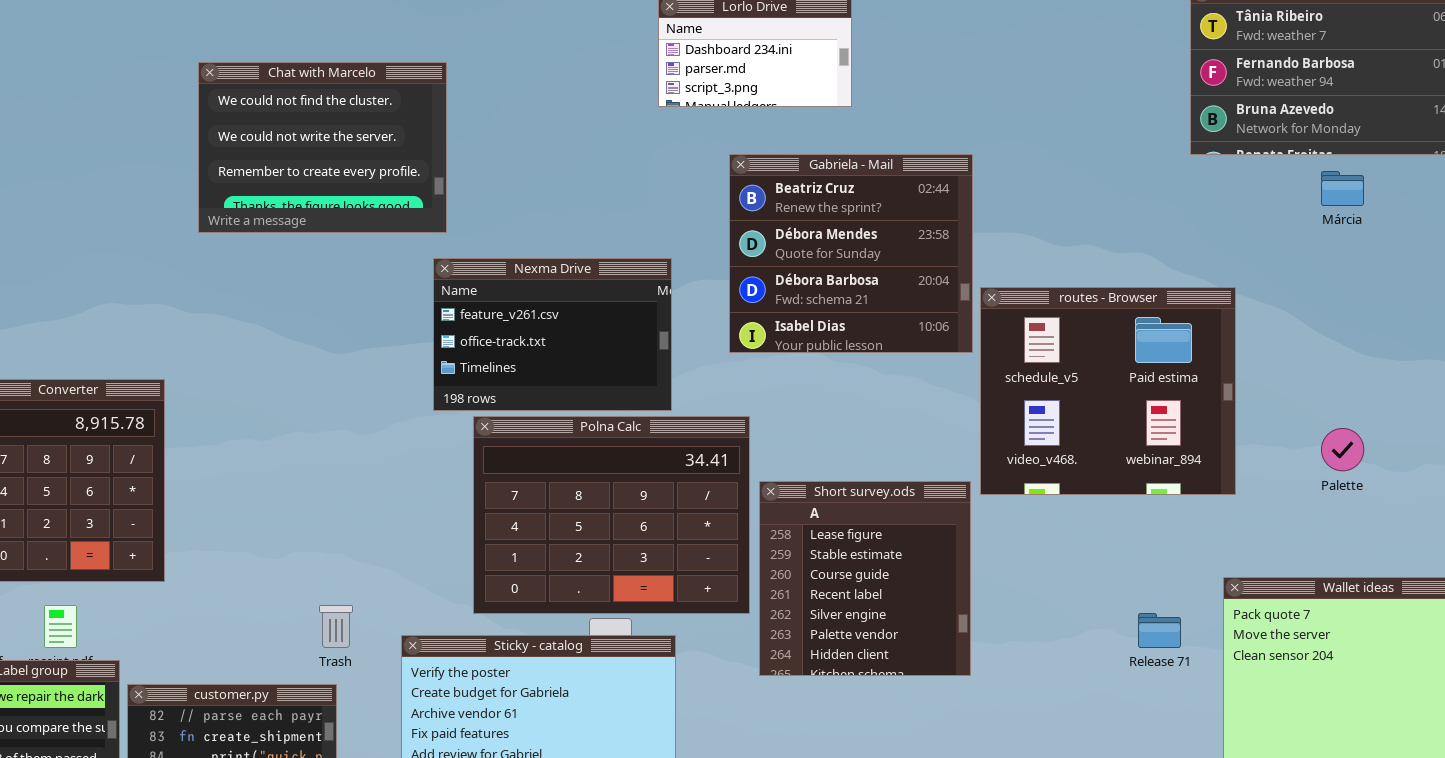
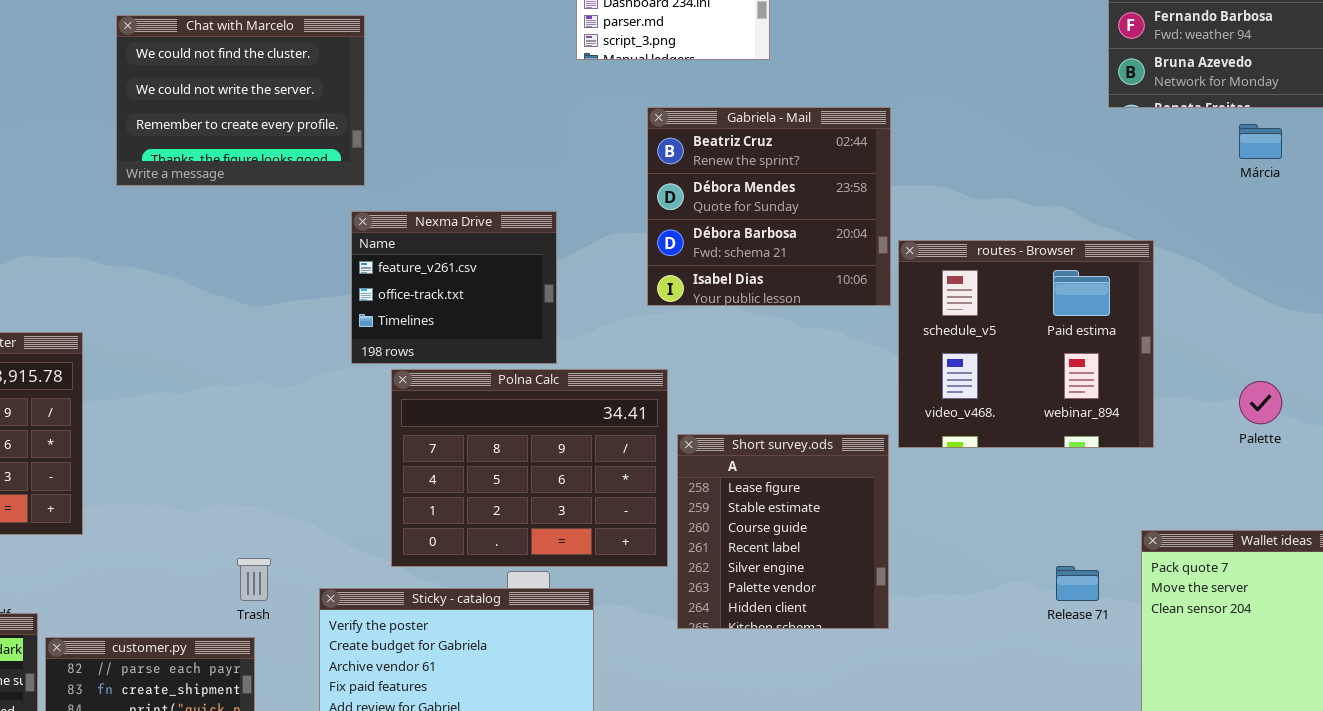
Nexma Drive: [433,258,672,411] -> [351,211,557,364], resized

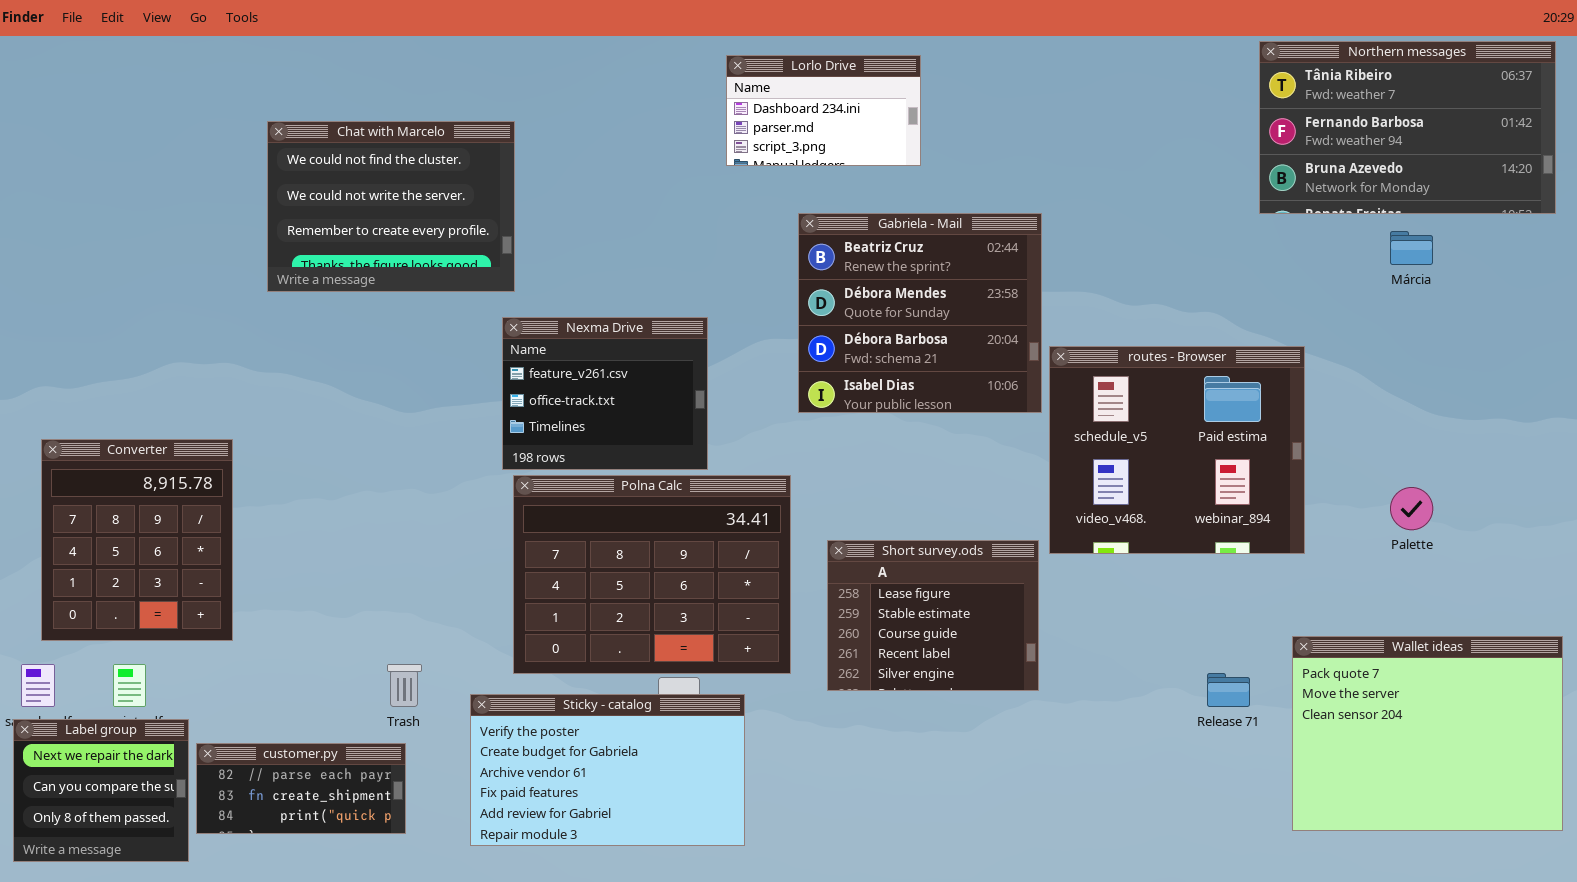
Polna Calc: [391,369,668,567] -> [513,475,791,674], moved
Short survey.ods: [677,434,889,629] -> [827,540,1039,691], resized

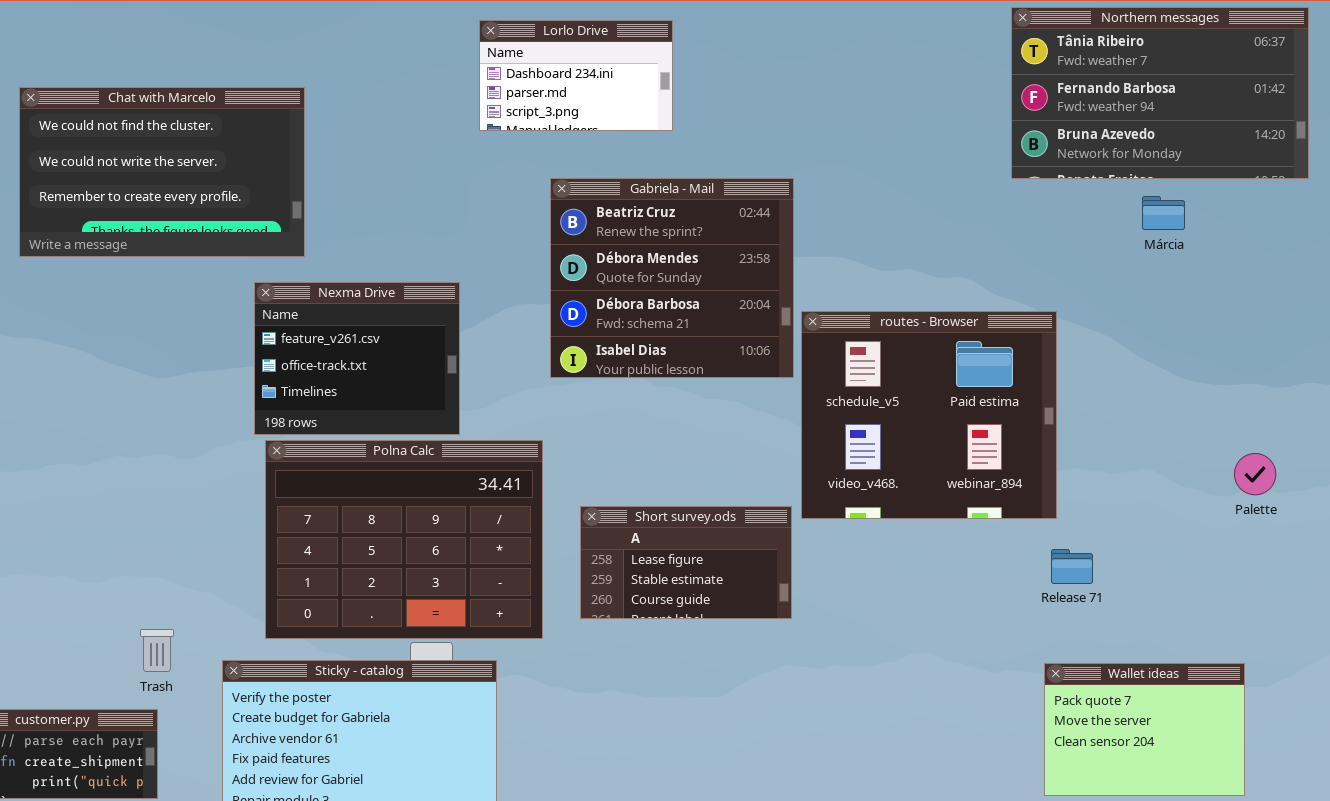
Chat with Marcelo: [267,121,515,292] -> [19,87,305,257], resized
Palette: [1390,487,1433,530] -> [1234,453,1276,495], moved
Short survey.ods: [827,540,1039,691] -> [580,506,792,619], resized
Wallet ideas: [1292,636,1563,831] -> [1044,663,1245,796], resized
Release 71: [1207,673,1250,707] -> [1051,549,1093,584], moved

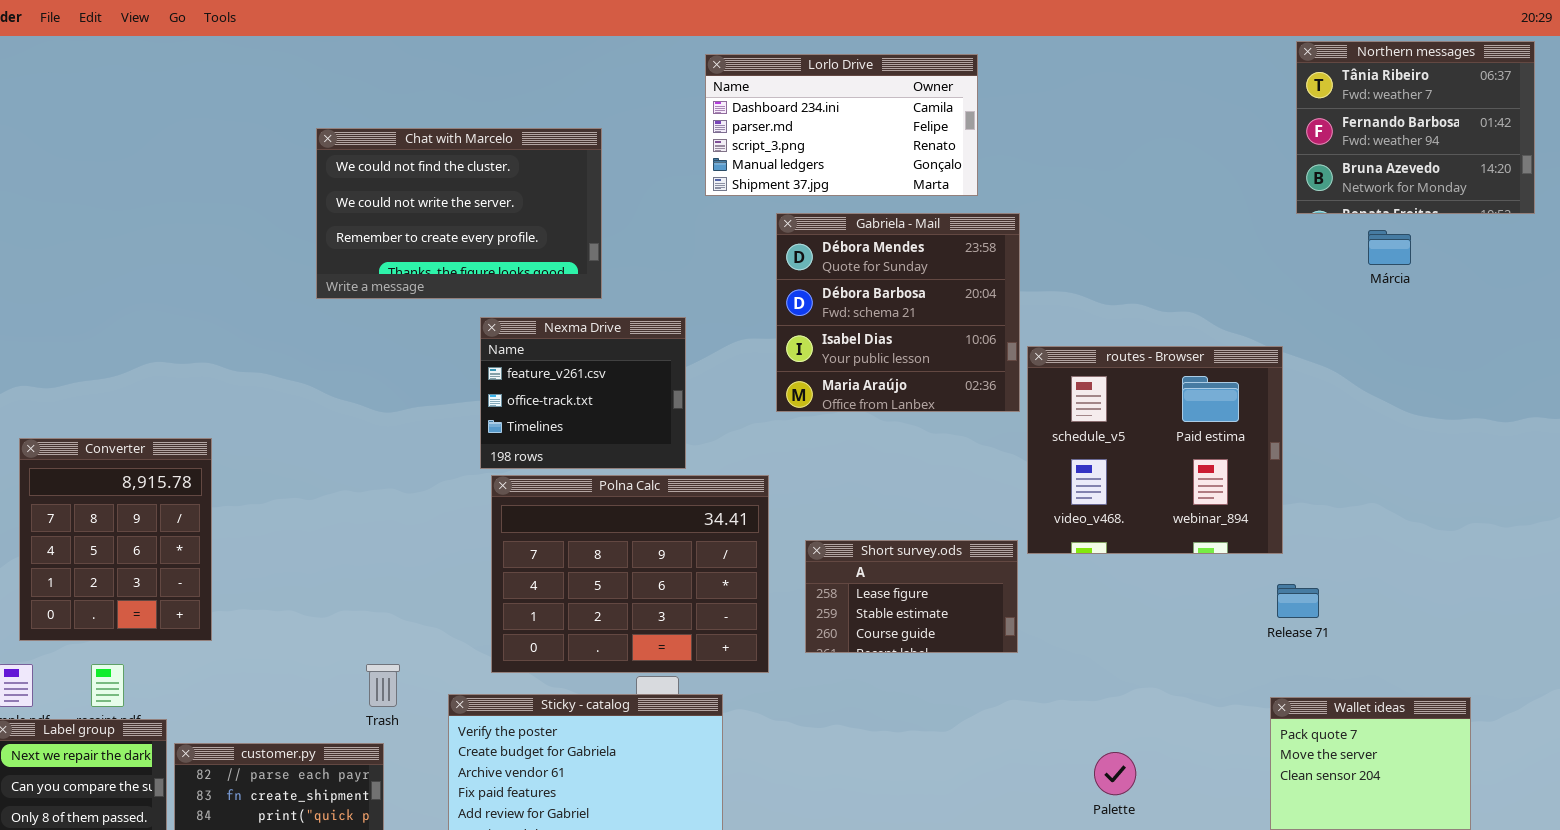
Northern messages: [1011,7,1309,179] -> [1296,41,1535,214], resized
Lorlo Drive: [479,20,673,131] -> [705,54,978,196], resized
Chat with Marcelo: [19,87,305,257] -> [316,128,602,299], moved
Gabriela - Mail: [550,178,794,378] -> [776,213,1020,412], scrolled down 1 row
Palette: [1234,453,1276,495] -> [1094,752,1136,795], moved

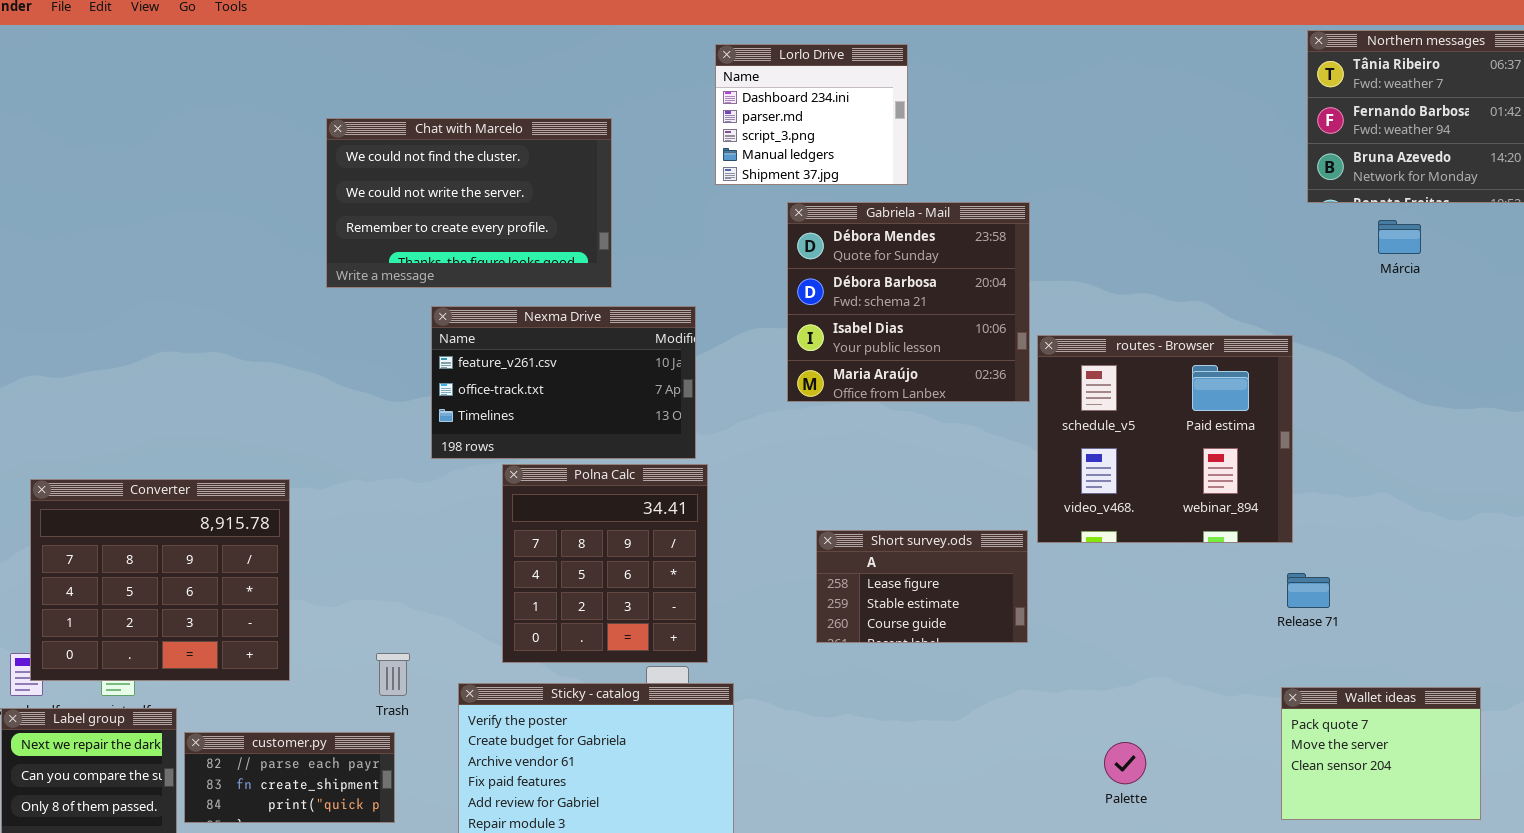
Lorlo Drive: [705,54,978,196] -> [715,44,908,185], resized
Nexma Drive: [480,317,686,469] -> [431,306,696,459], resized
Converter: [19,438,212,641] -> [30,479,290,681], moved, resized
Polna Calc: [491,475,769,673] -> [502,464,708,663], resized

